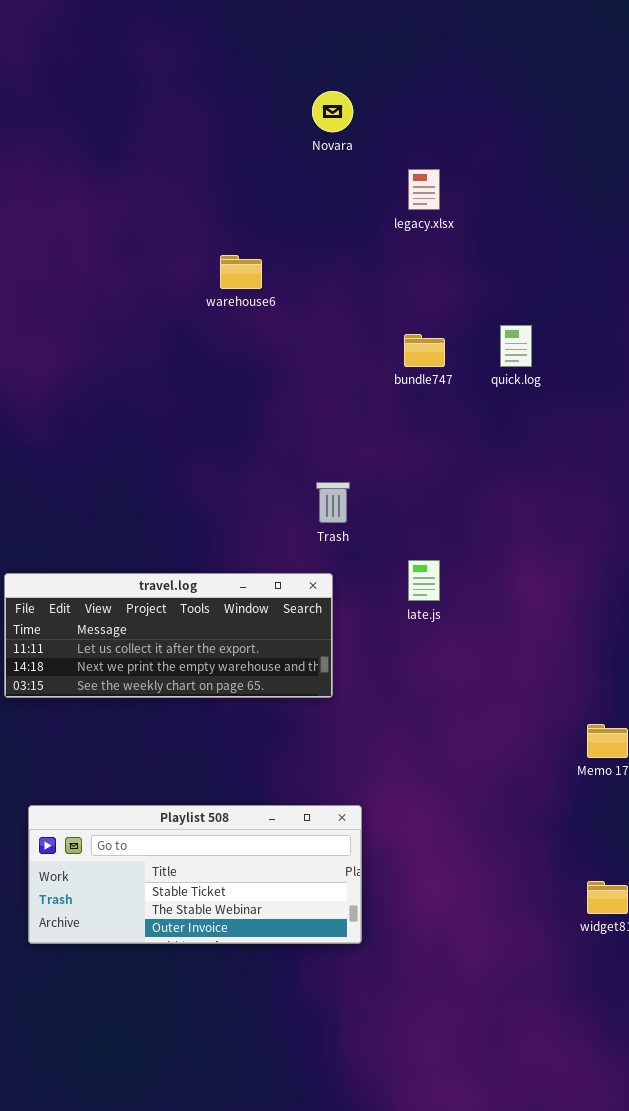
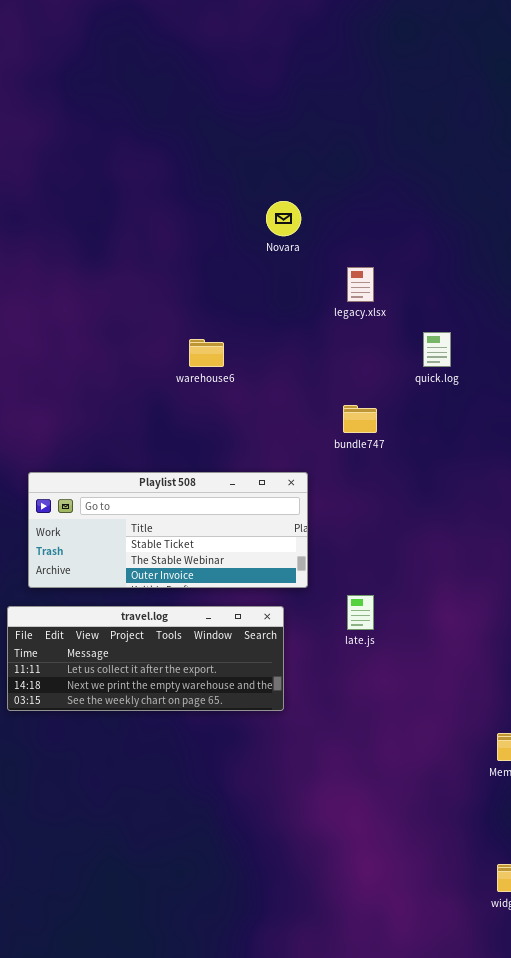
quick.log: [500,325,532,367] -> [423,332,451,367], moved
Playlist 508: [28,805,362,944] -> [28,472,308,588], moved

